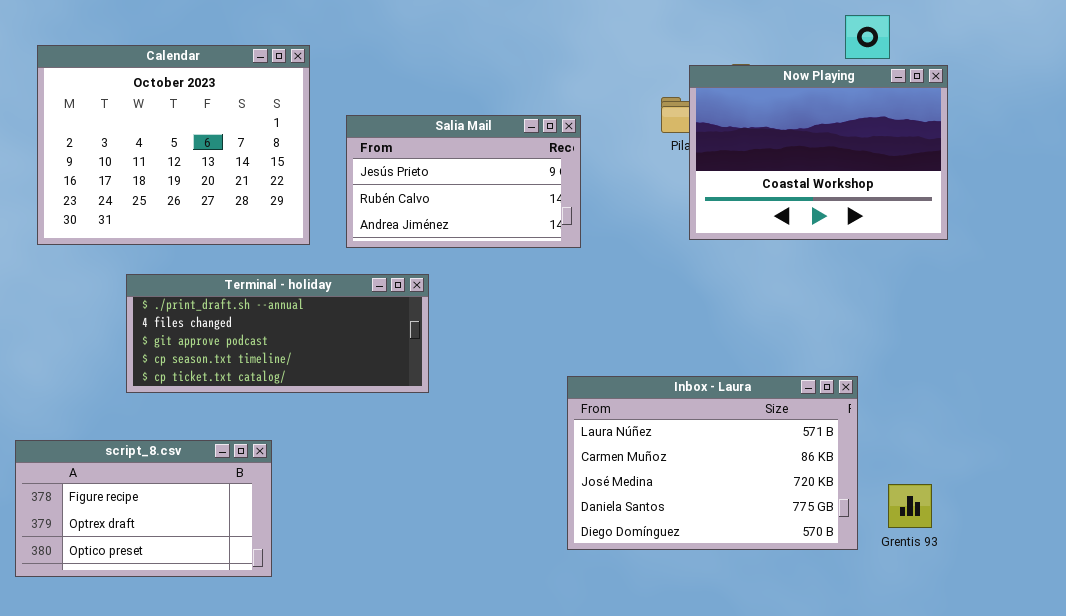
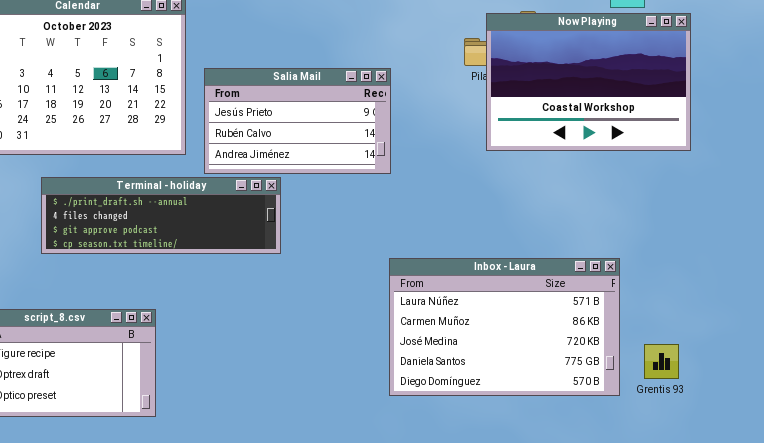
Salia Mail: [346,115,581,248] -> [204,68,391,174], moved
Terminal - holiday: [126,274,429,393] -> [41,177,281,254], resized

